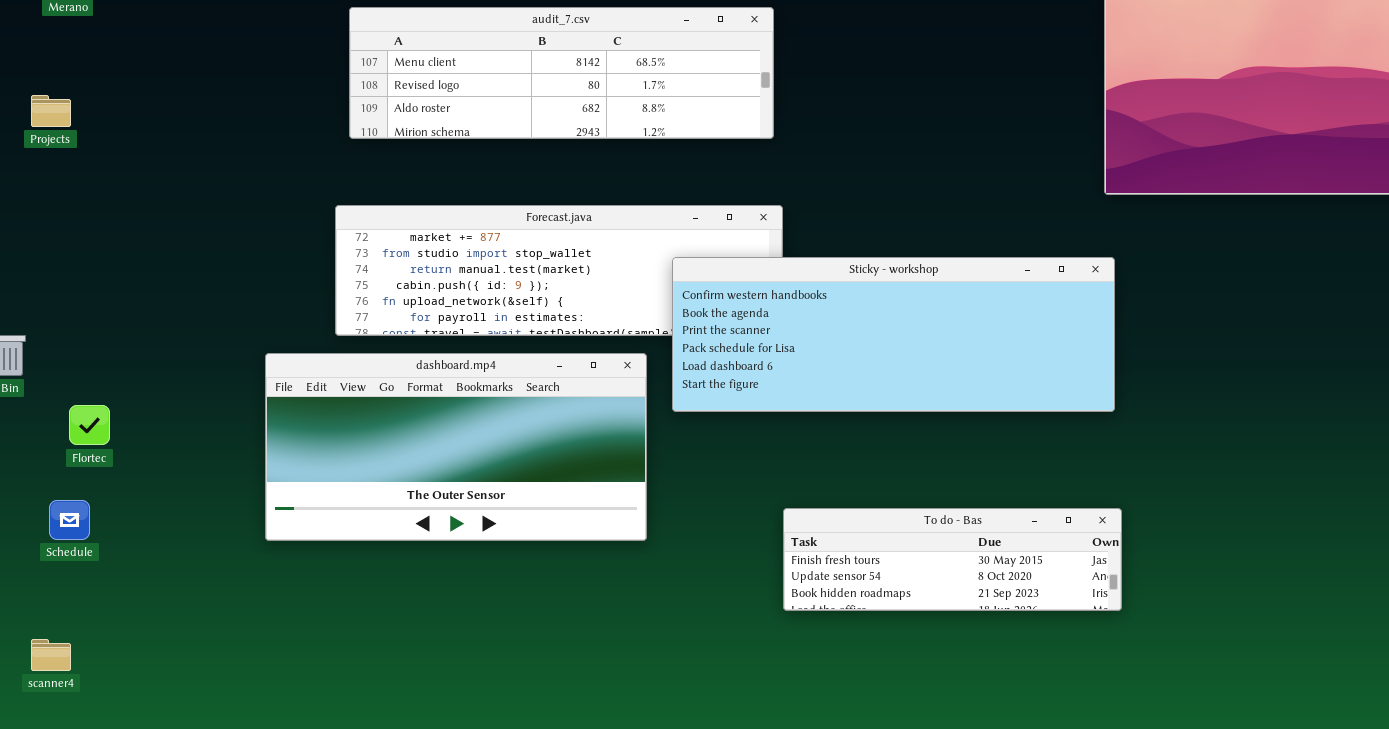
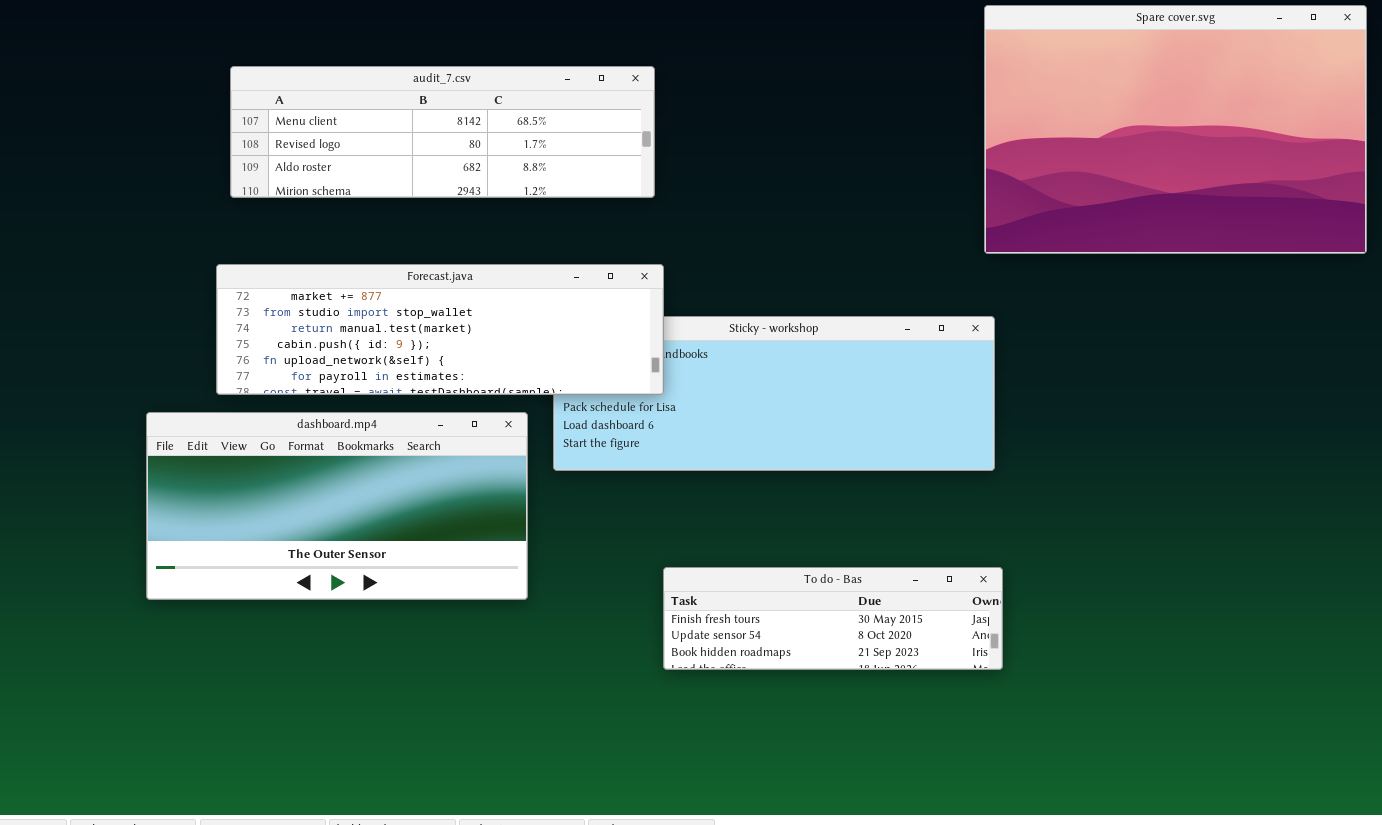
Forecast.java: [335,205,783,336] -> [216,264,664,395], raised

